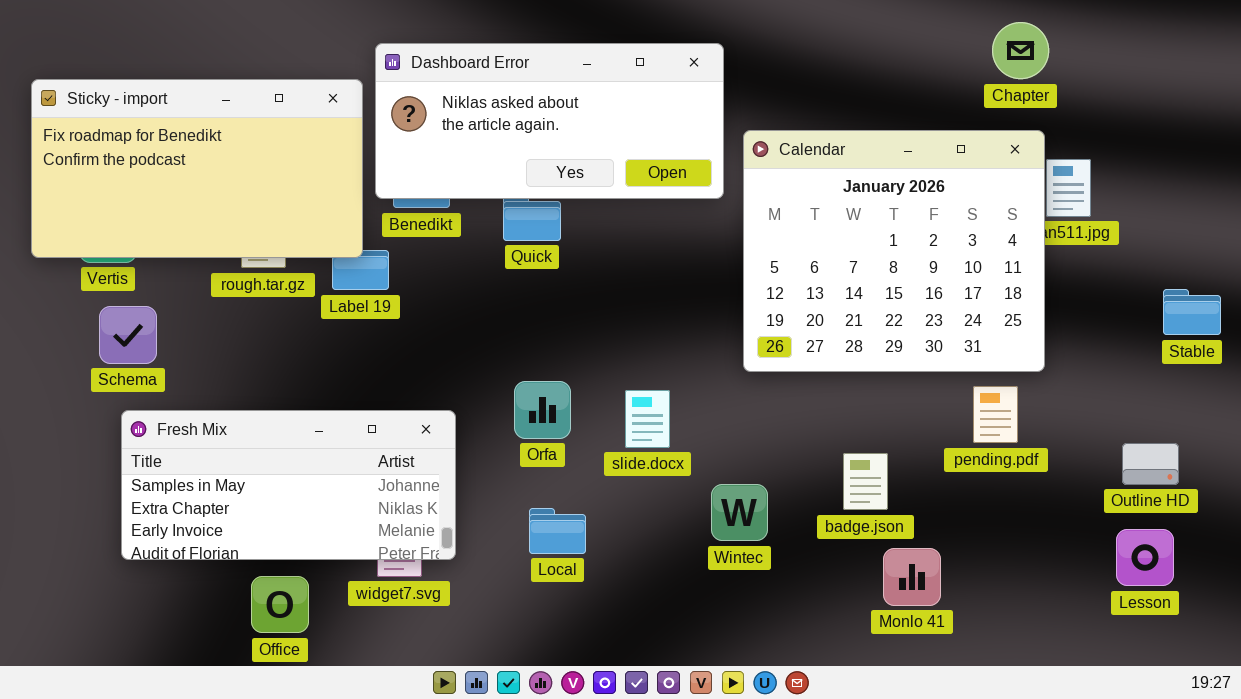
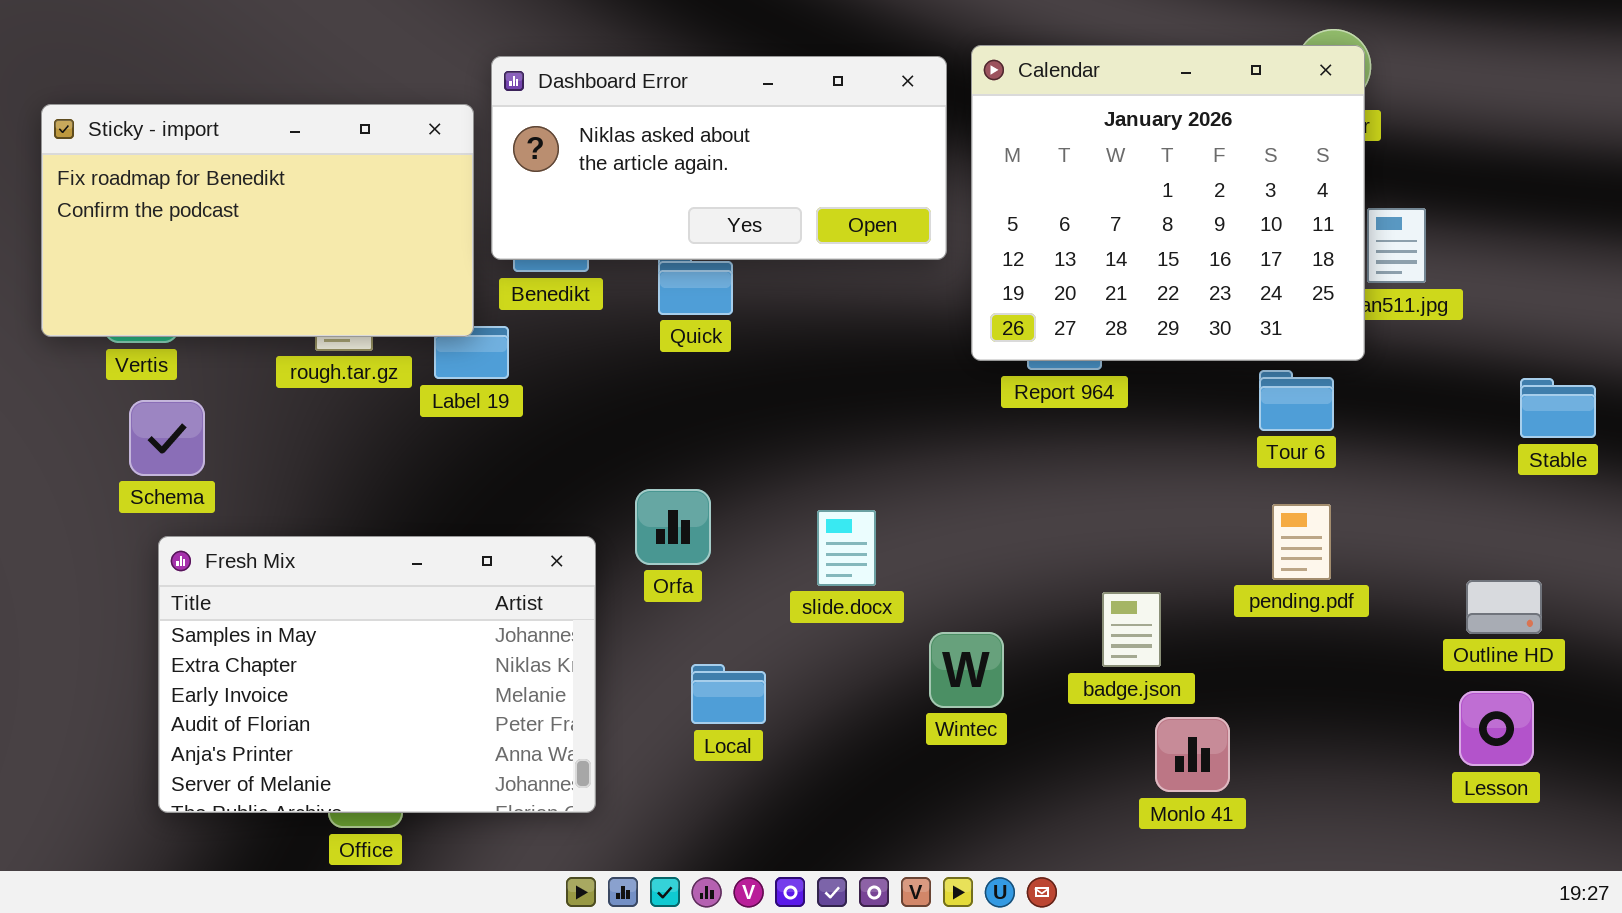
Calendar: [743,130,1045,372] -> [971,45,1365,361], moved
Orfa: [514,381,571,439] -> [635,489,711,565], moved
Fresh Mix: [121,410,456,560] -> [158,536,596,813], resized

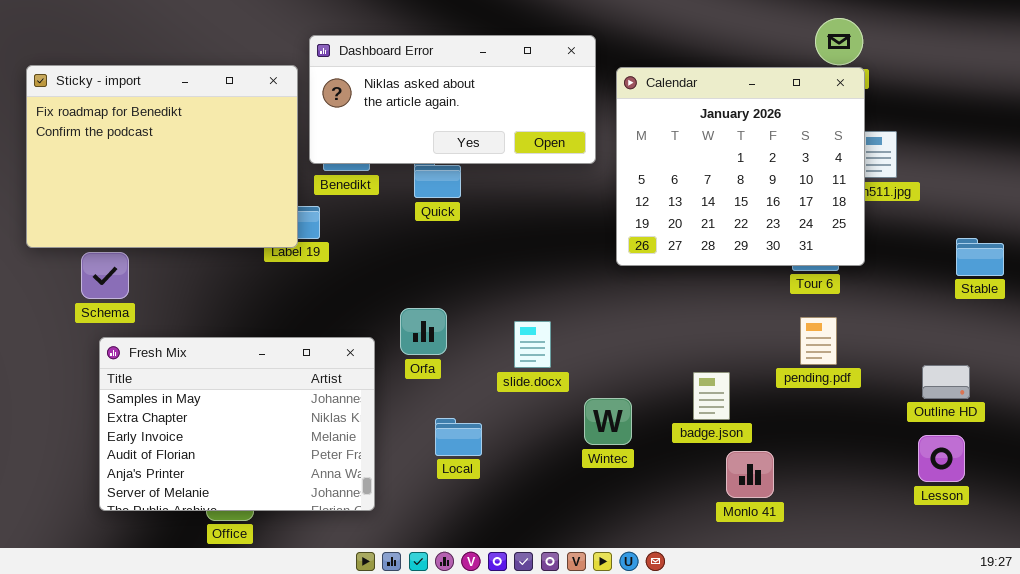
Calendar: [971,45,1365,361] -> [616,67,865,266], moved
Sticky - import: [41,104,474,337] -> [26,65,298,248], resized

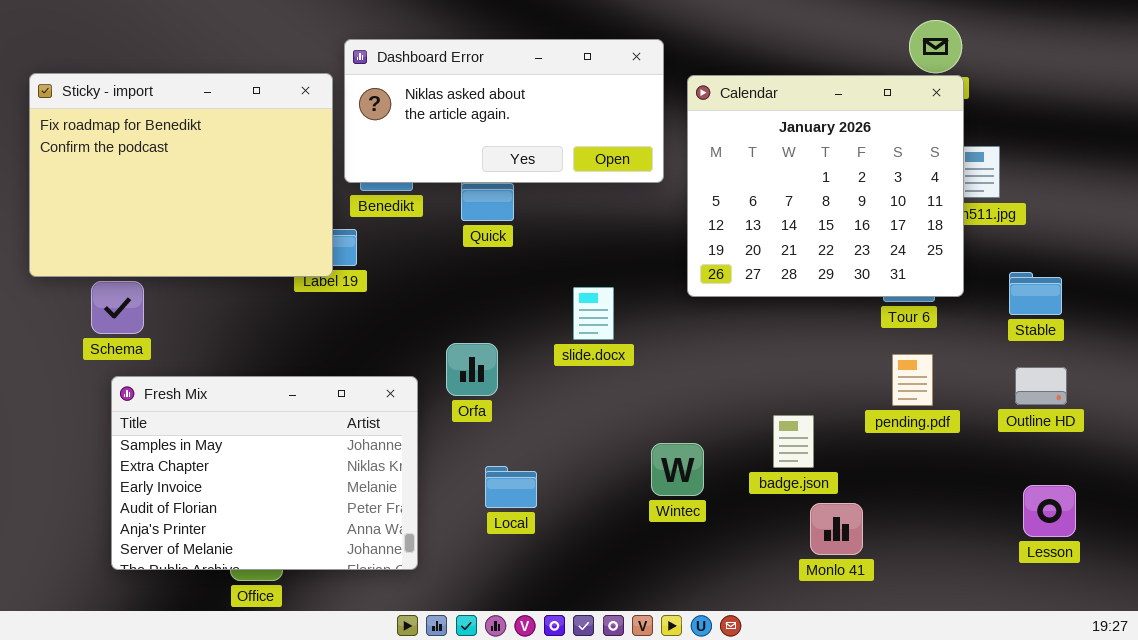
Stable: [956,238,1004,276] -> [1009,272,1062,315], moved
slide.docx: [514,321,551,368] -> [573,287,614,340], moved
Outline HD: [922,365,970,399] -> [1015,367,1067,405], moved

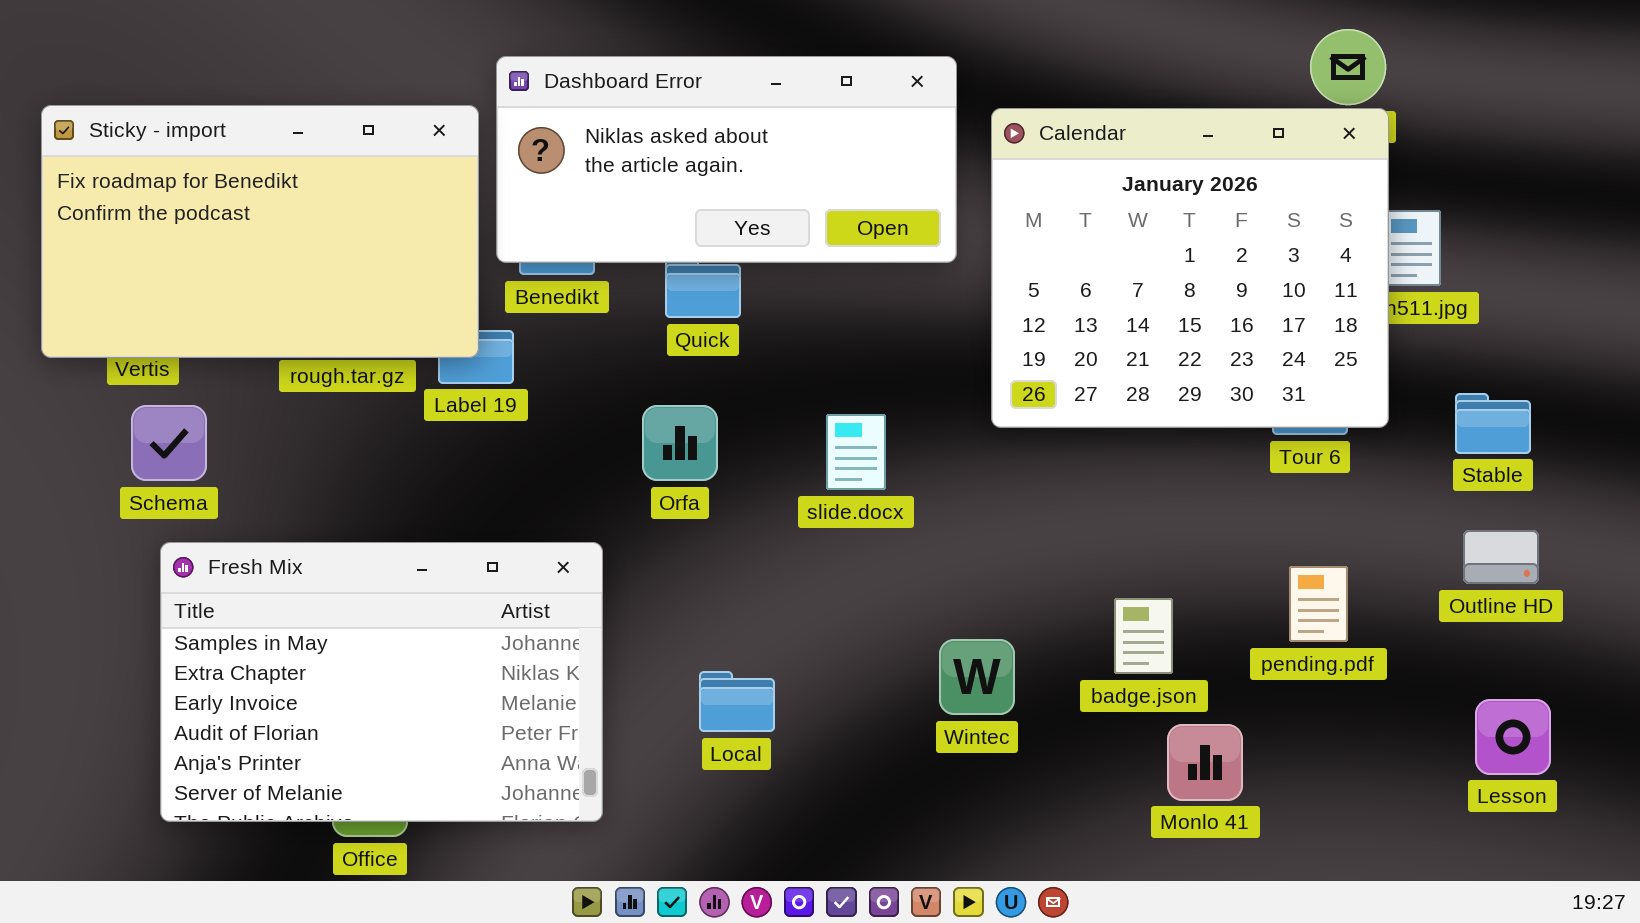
Sticky - import: [29,73,333,277] -> [41,105,479,358], resized
Orfa: [446,343,498,396] -> [642,405,718,481], moved
pending.pdf: [892,354,933,406] -> [1289,566,1348,642], moved

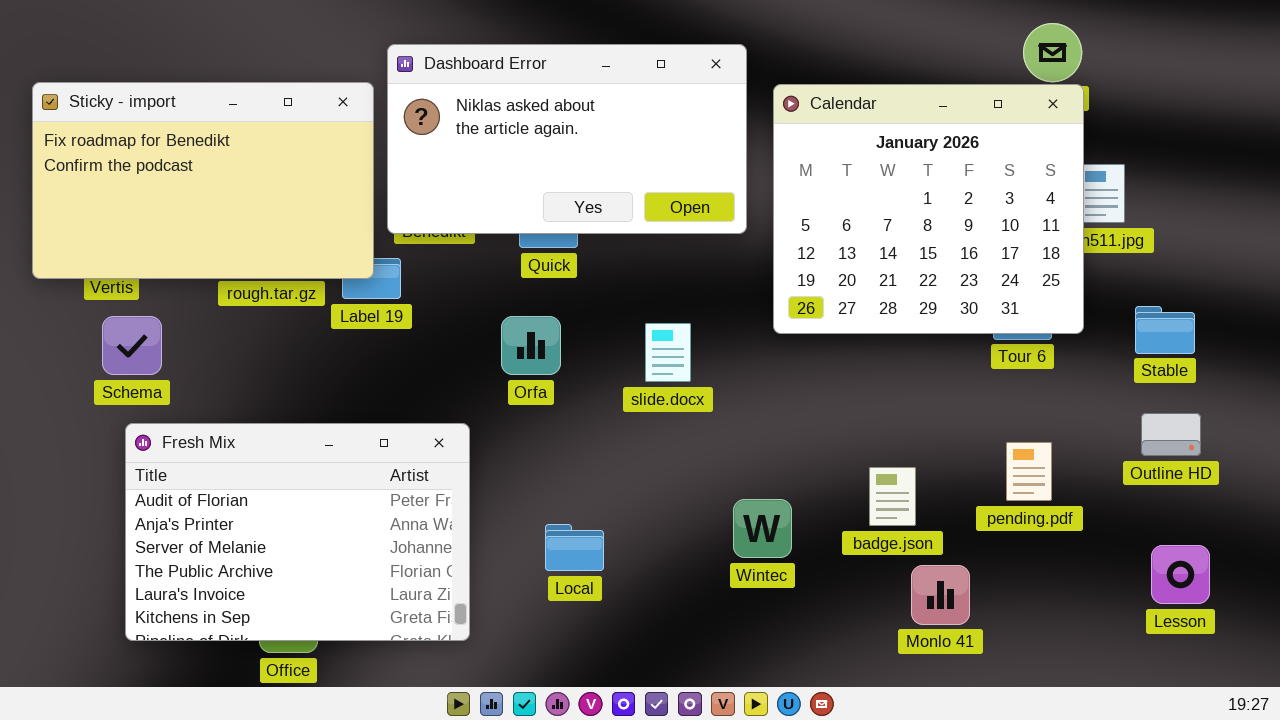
Dashboard Error: [496,56,957,263] -> [387,44,747,234], resized
Fresh Mix: [160,542,603,822] -> [125,423,470,641], scrolled down 3 rows

